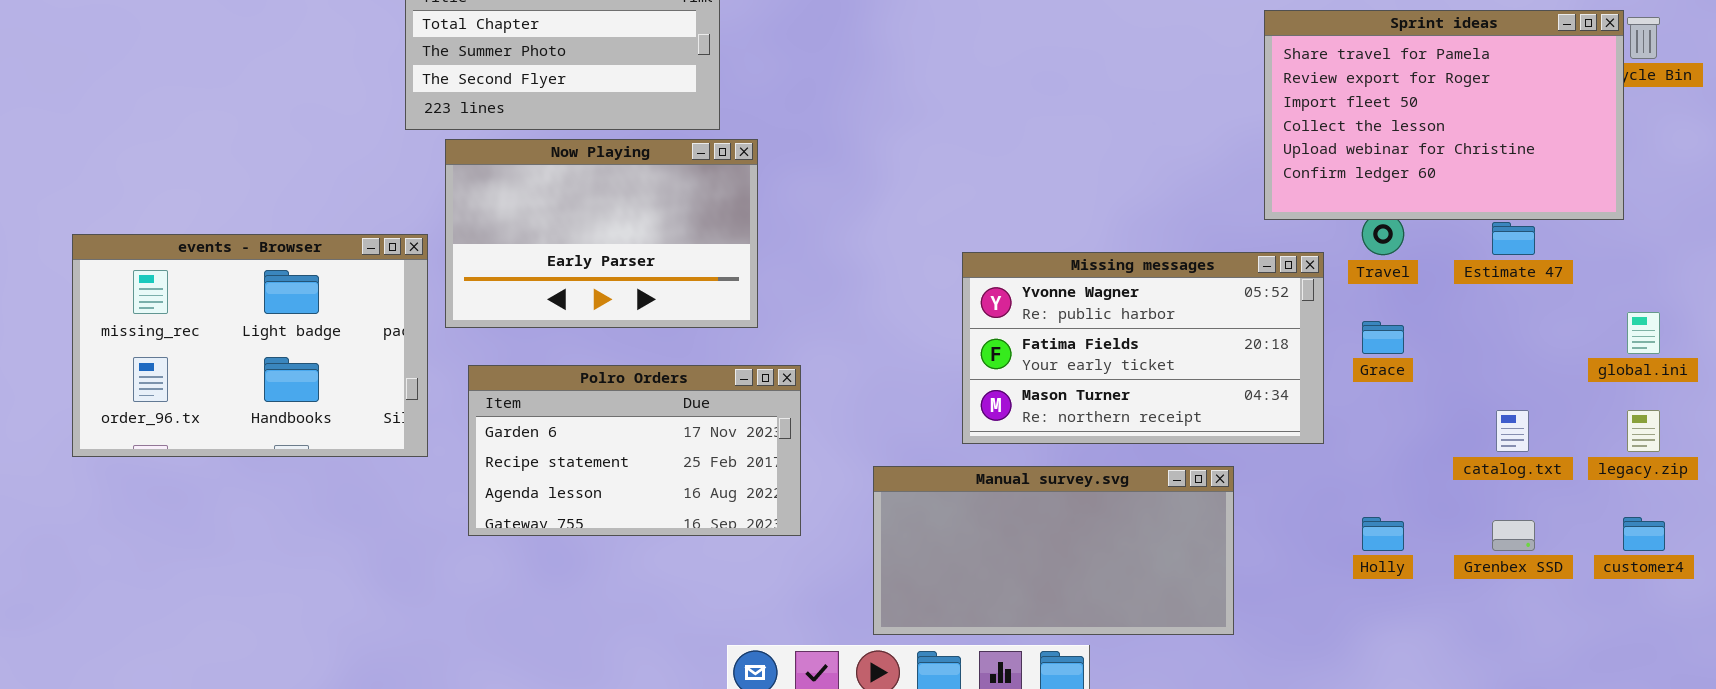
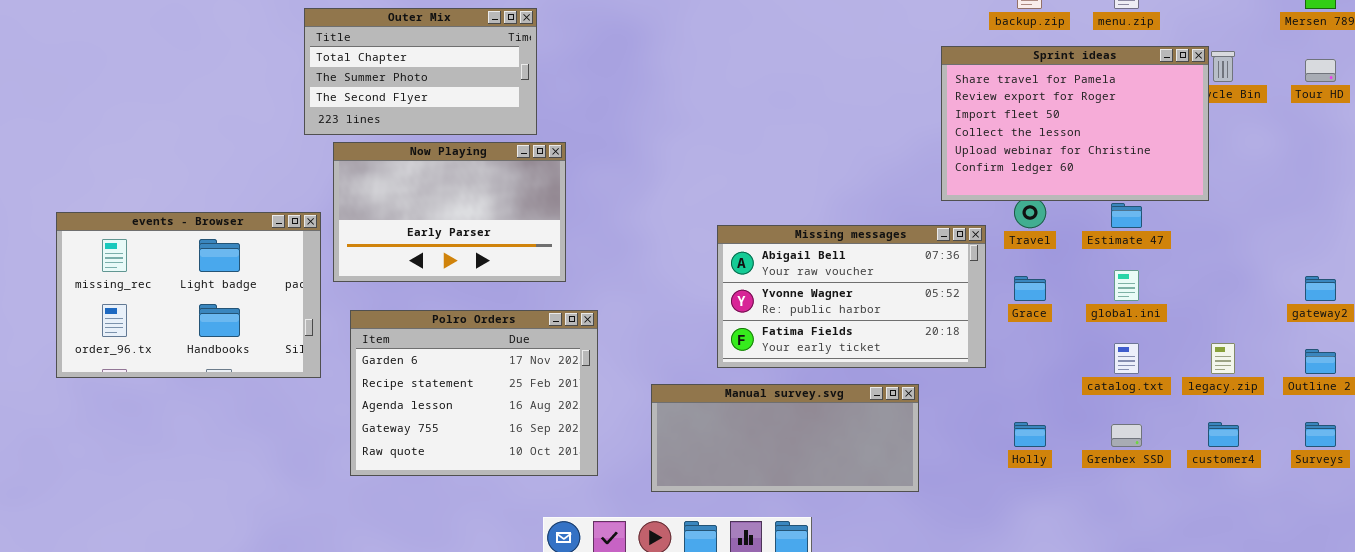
Missing messages: [962,252,1324,444] -> [717,225,986,368], scrolled up 1 row
global.ini: [1627,312,1660,354] -> [1114,270,1139,301], moved
Polro Orders: [468,365,801,536] -> [350,310,598,476], resized
Manual survey.svg: [873,466,1234,635] -> [651,384,919,492], resized

